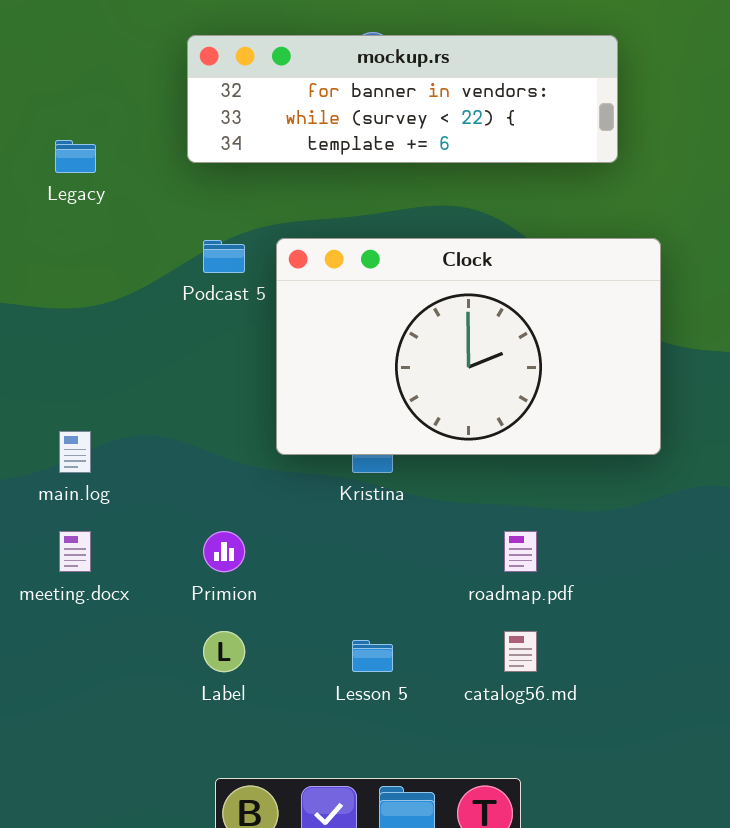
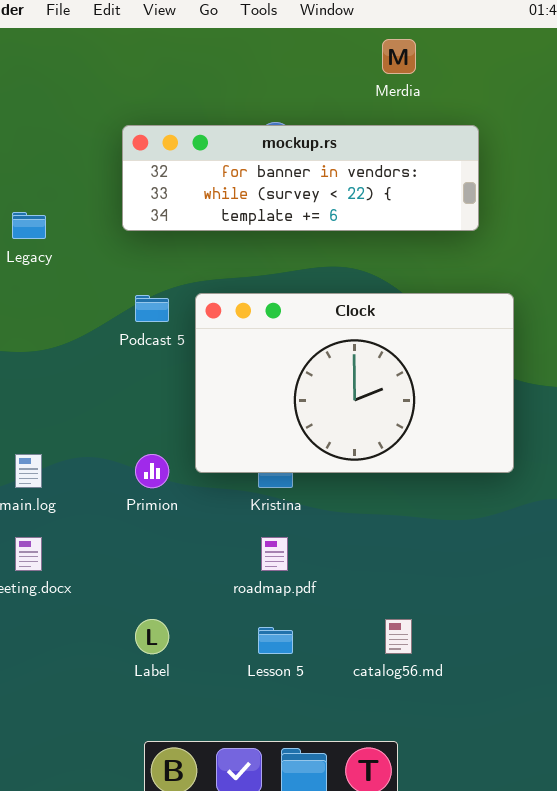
Primion: [203,531,245,572] -> [135,454,169,488], moved
roadmap.pdf: [504,531,537,572] -> [261,537,288,571], moved

